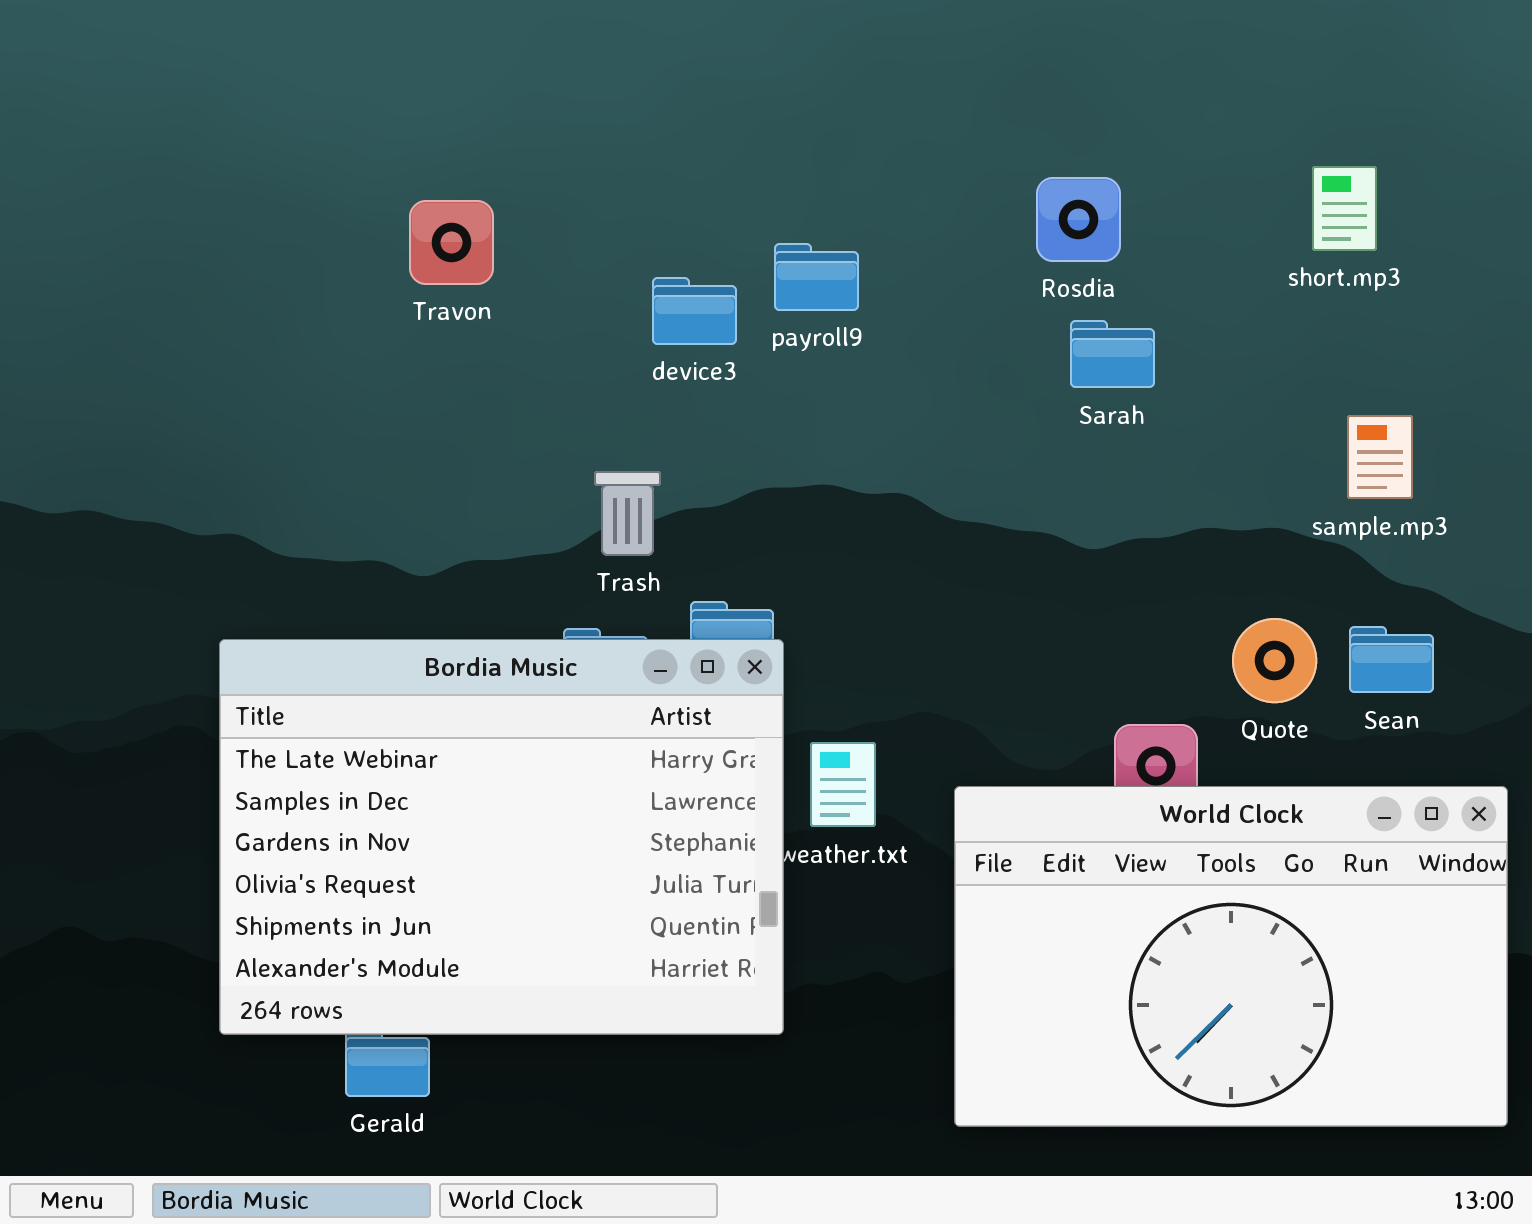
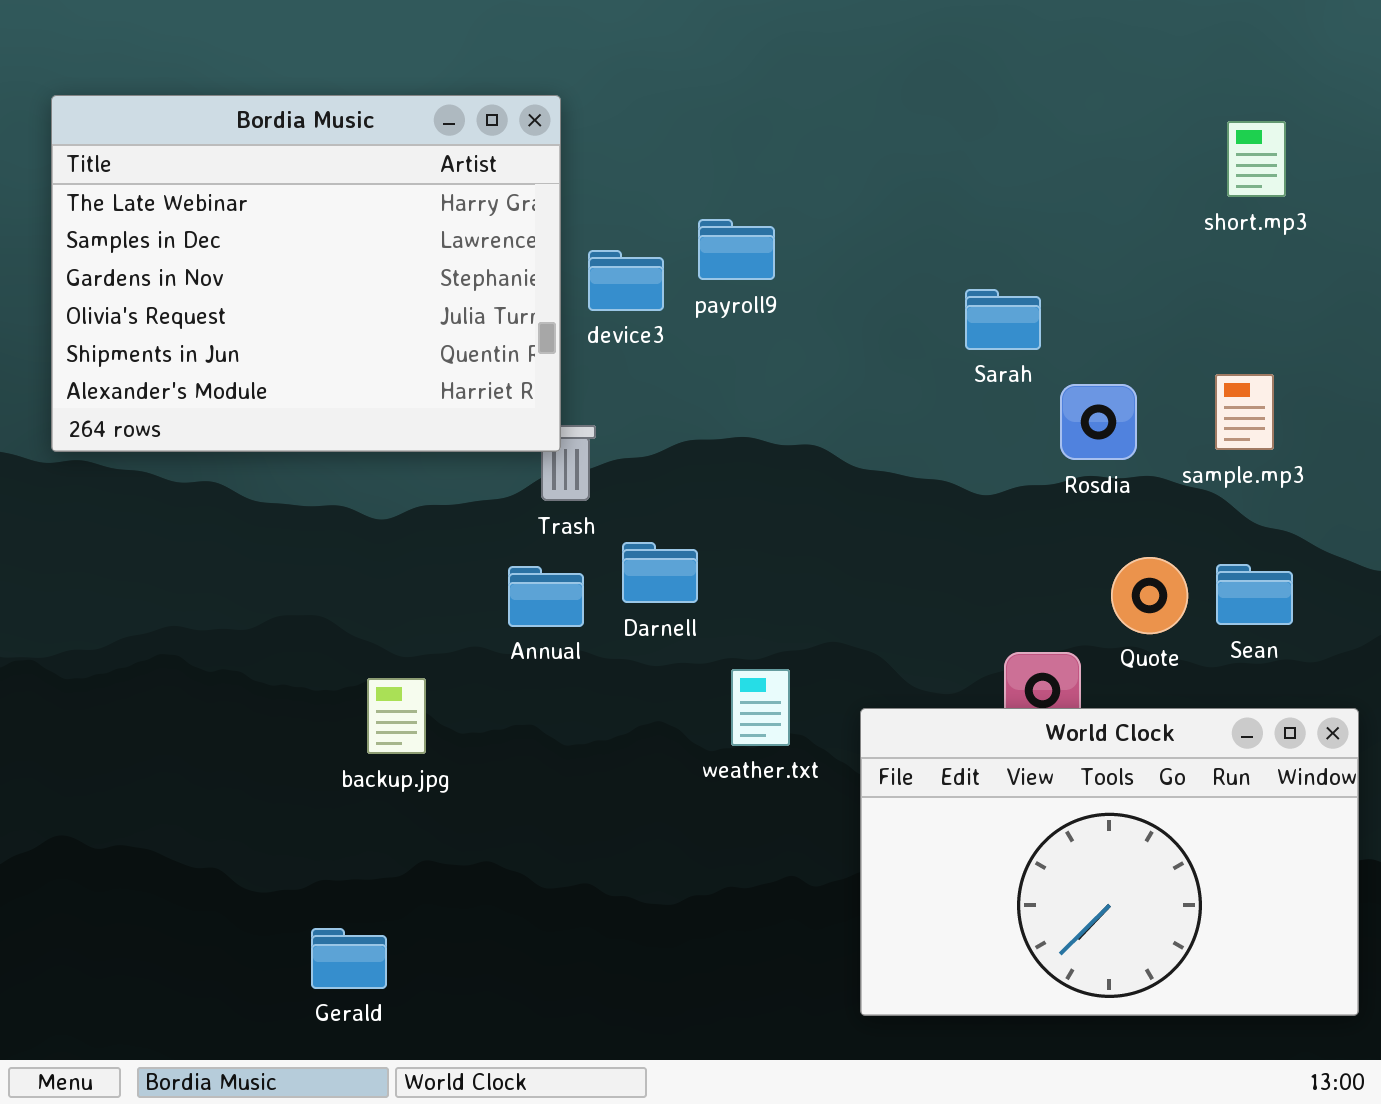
short.mp3: [1312,166,1377,251] -> [1227,121,1286,197], moved
Rosdia: [1036,177,1121,262] -> [1060,384,1137,460], moved
Bordia Music: [219,639,784,1035] -> [51,95,561,452], moved

